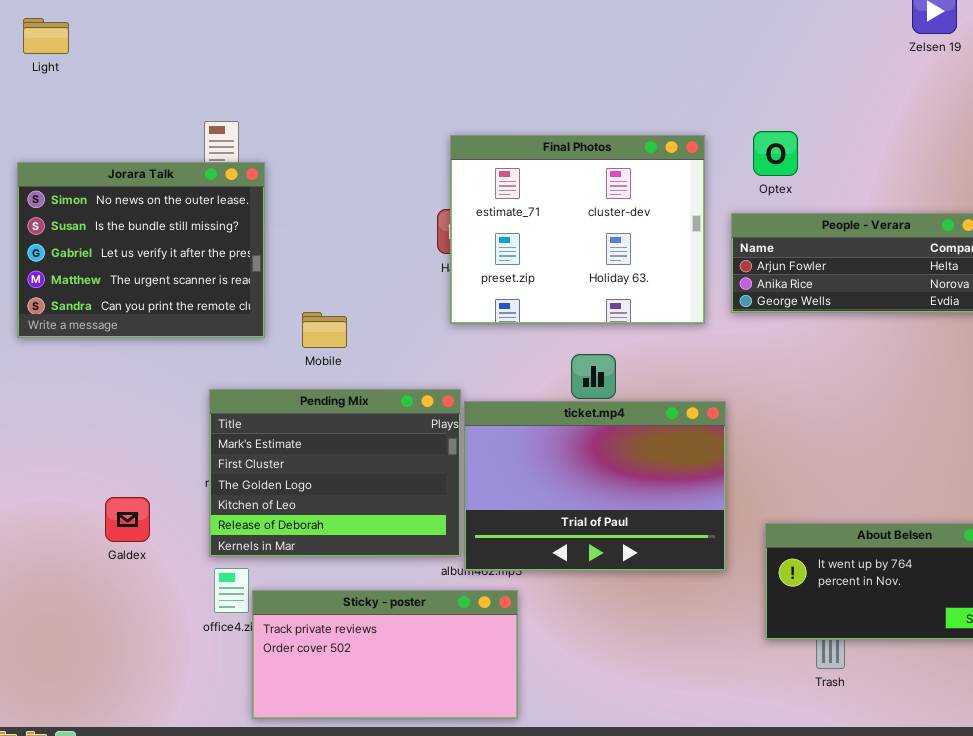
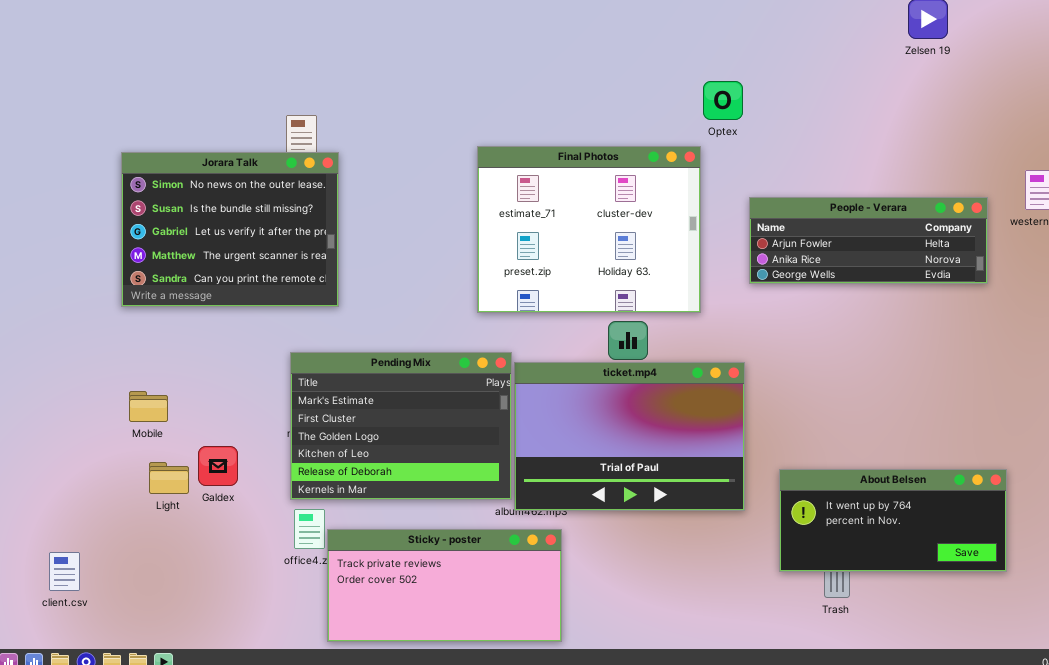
Light: [23,18,69,54] -> [149,462,189,494], moved
Optex: [753,131,798,176] -> [703,81,743,120], moved
Final Photos: [450,135,705,324] -> [477,146,701,313], moved
Mobile: [302,312,347,348] -> [129,391,168,422], moved

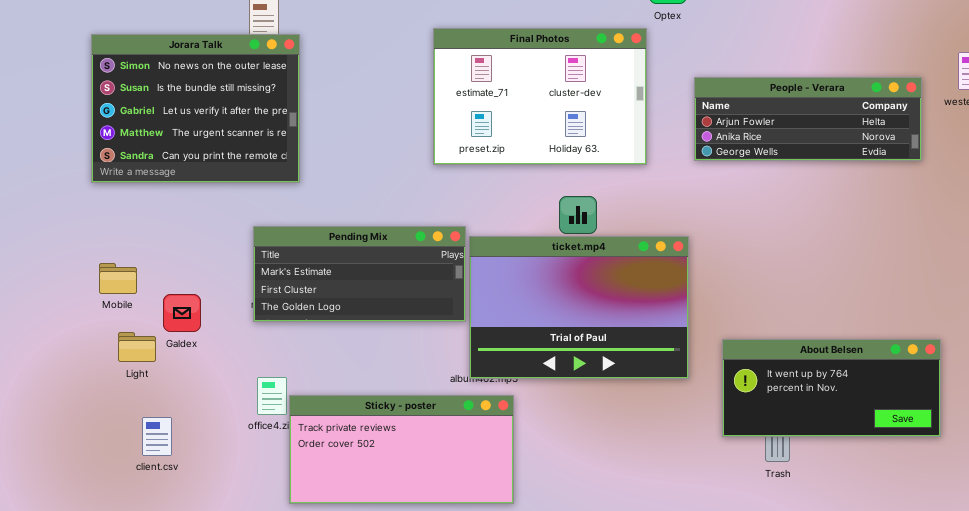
Final Photos: [477,146,701,313] -> [433,28,647,165], resized
Pending Mix: [290,352,512,500] -> [253,226,466,322], resized
Galdex: [198,446,238,486] -> [163,294,201,332], moved
client.csv: [49,552,80,591] -> [142,417,172,456], moved

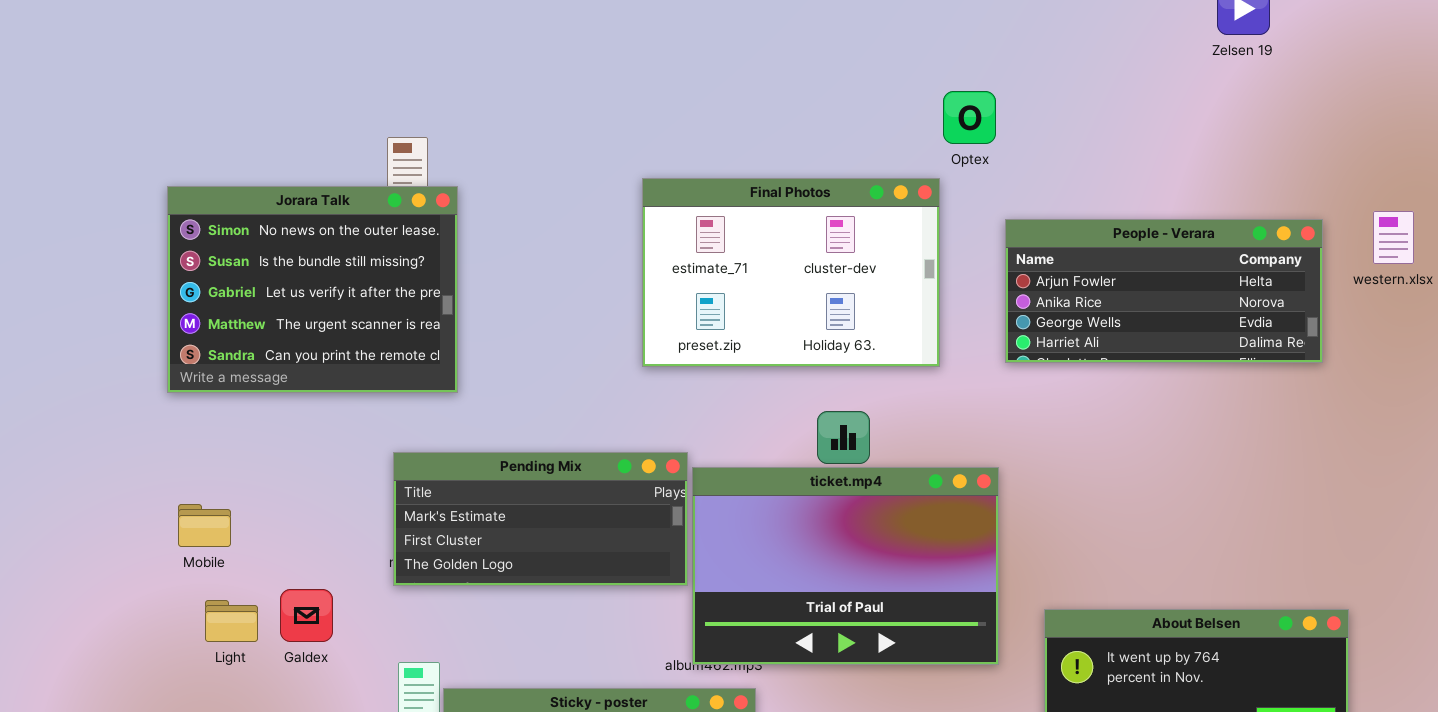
People - Verara: [694,77,922,161] -> [1005,219,1323,363], resized
Galdex: [163,294,201,332] -> [280,589,333,642], moved

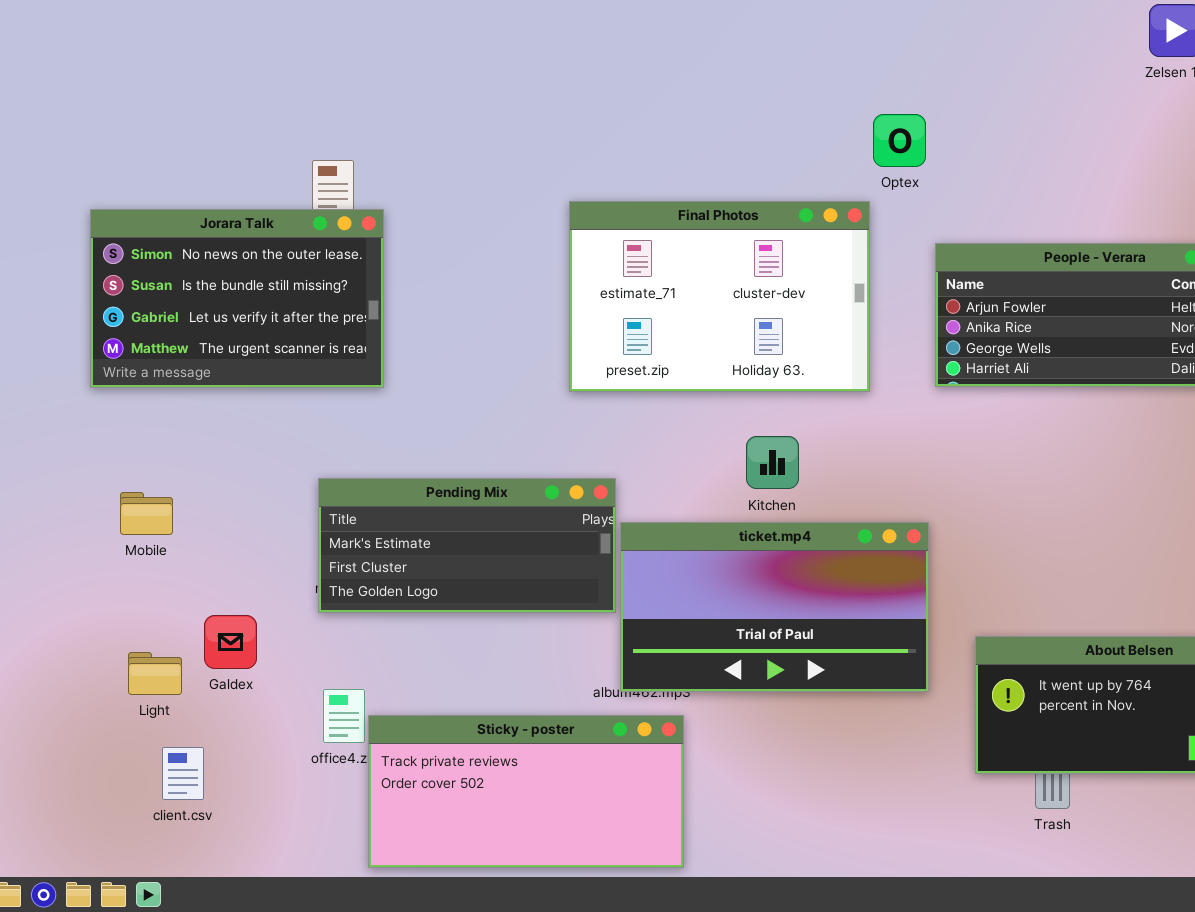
Jorara Talk: [167,186,458,393] -> [90,209,384,388], resized
ticket.mp4: [692,467,999,665] -> [620,522,929,692], resized
Mobile: [178,504,231,547] -> [120,492,173,535], moved
Light: [205,600,258,642] -> [128,652,182,695], moved

